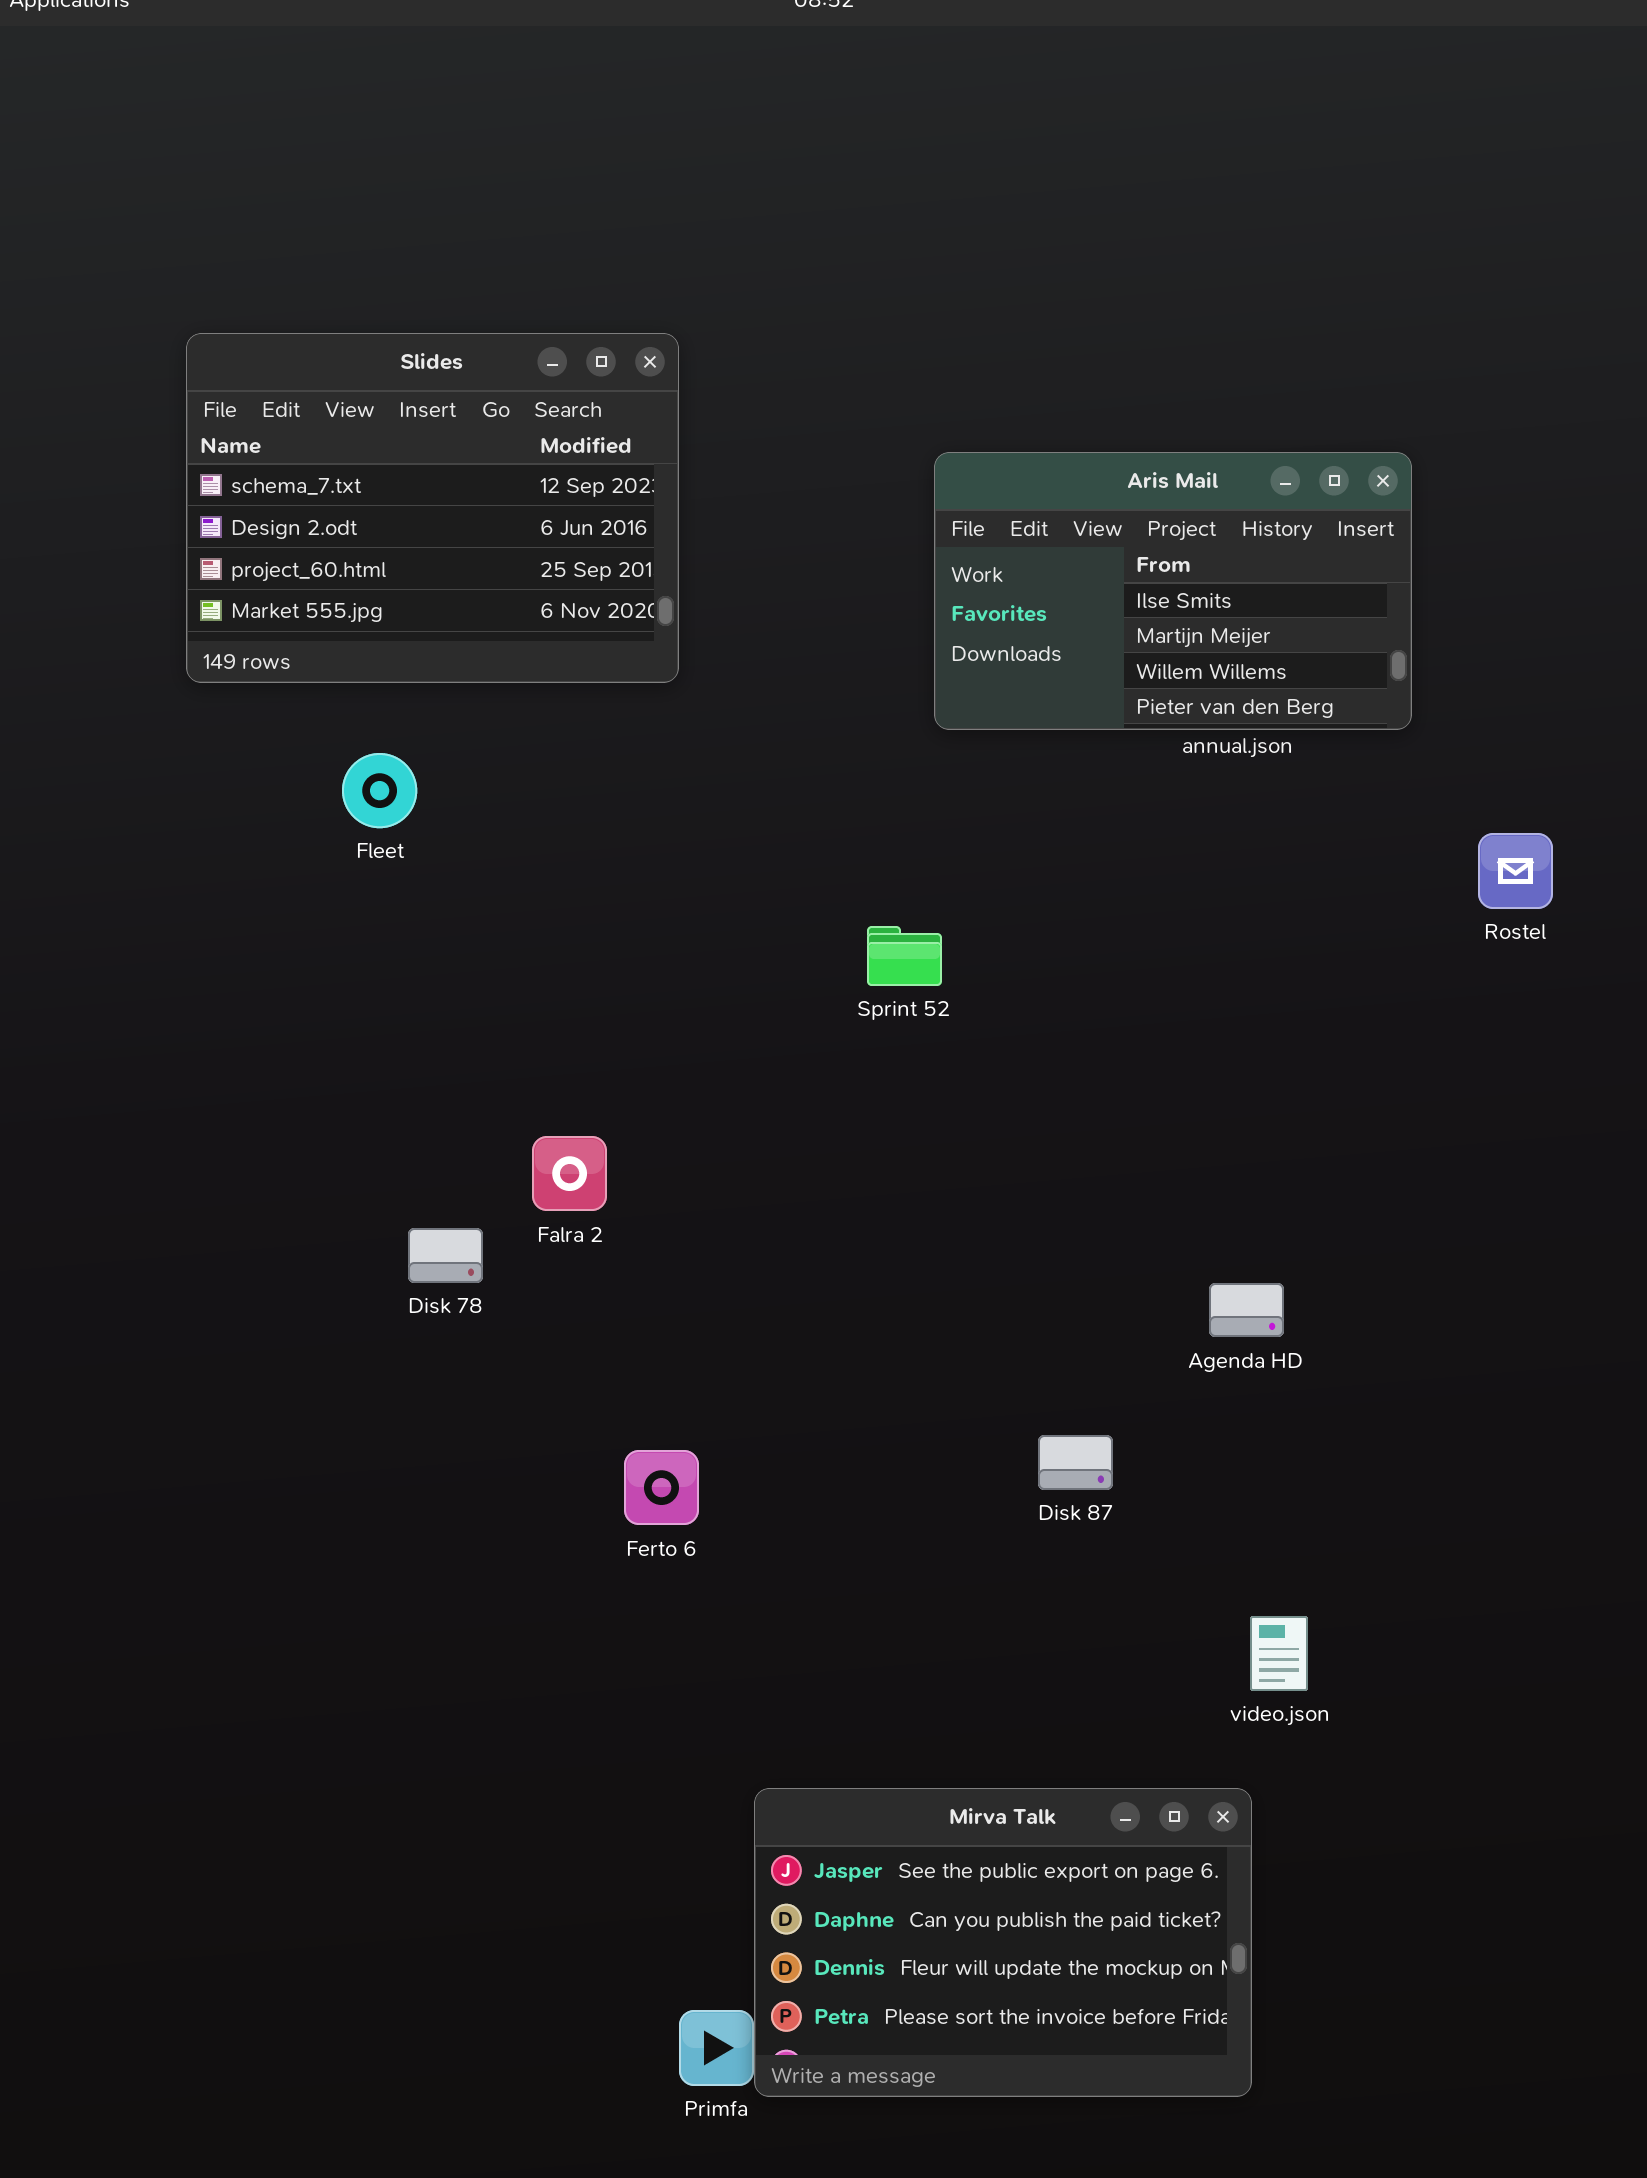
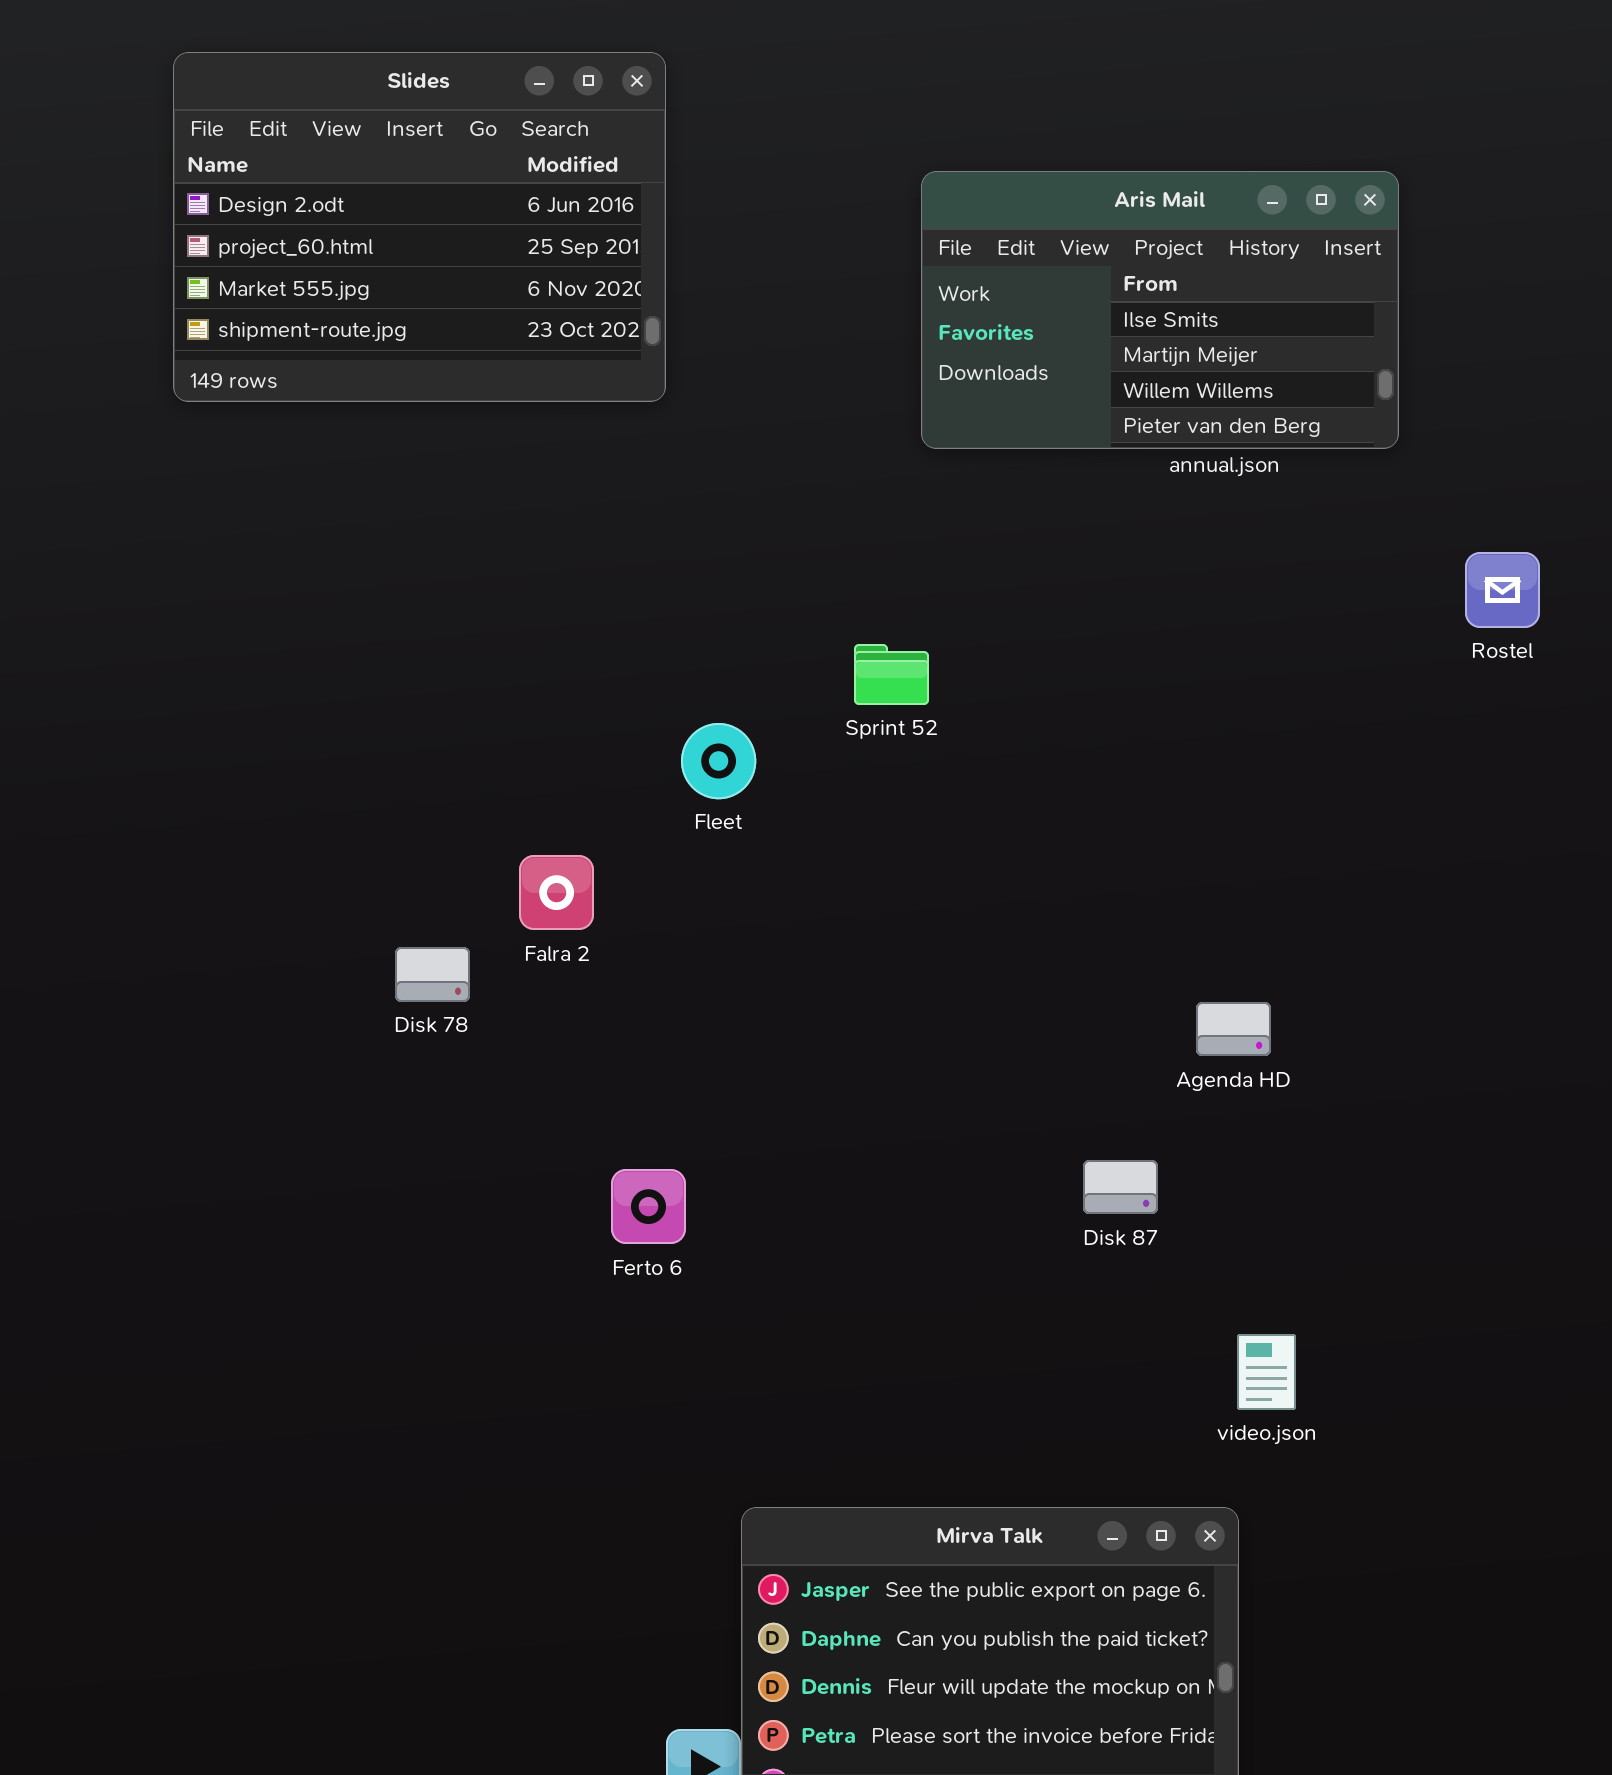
Slides: [186,333,679,683] -> [173,52,666,402], scrolled down 1 row
Fleet: [342,753,417,828] -> [681,723,756,799], moved
Disk 87: [1038,1435,1113,1490] -> [1083,1160,1158,1214], moved

